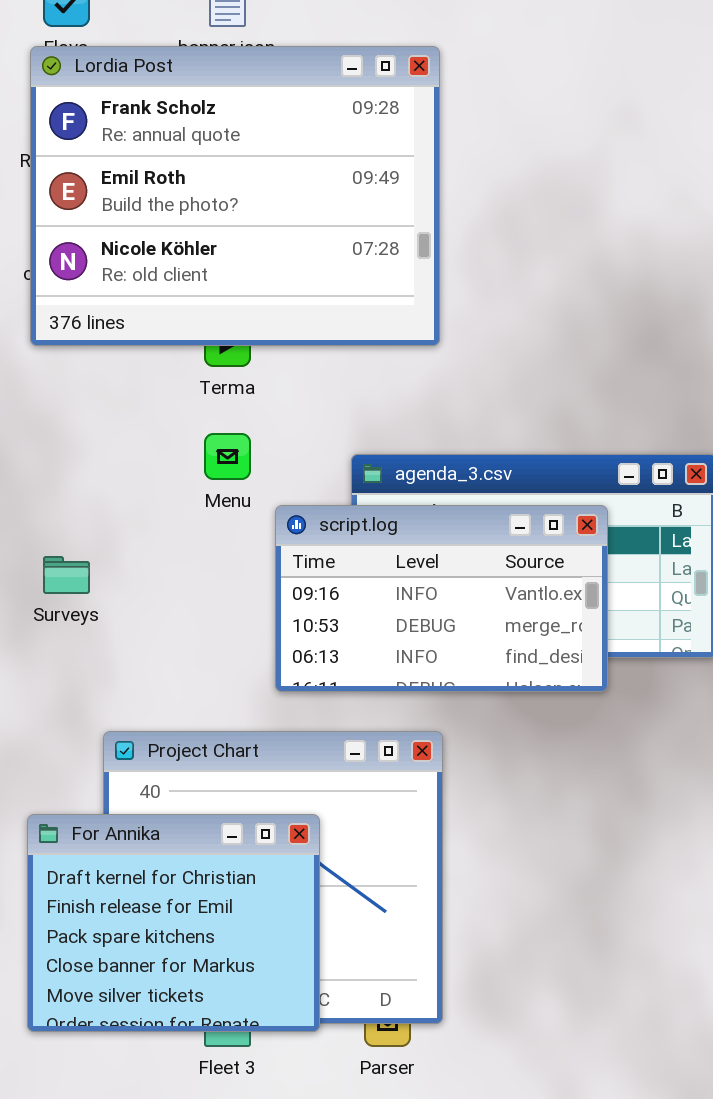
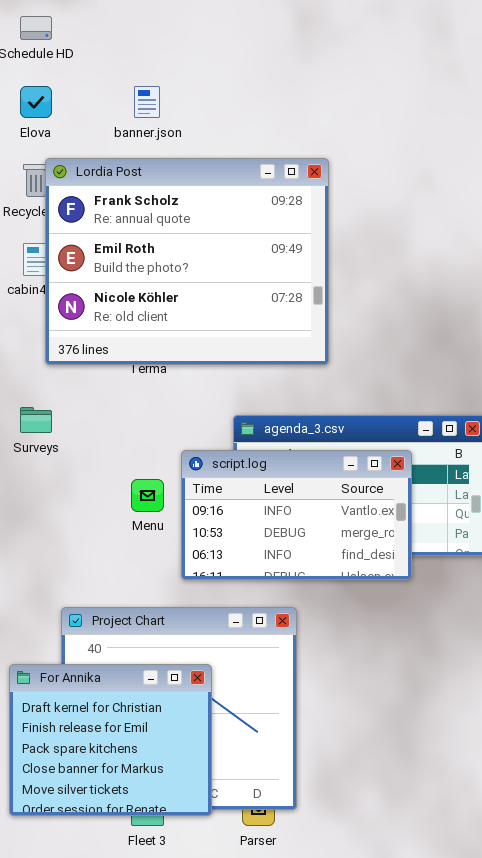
Lordia Post: [30,46,440,346] -> [45,158,329,365], moved
Menu: [204,433,251,480] -> [131,479,164,512], moved
Surveys: [43,556,90,594] -> [20,407,52,433], moved

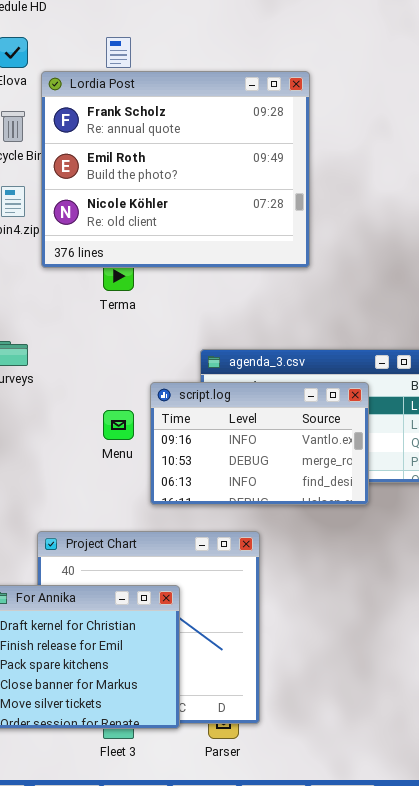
Lordia Post: [45,158,329,365] -> [41,71,310,268], moved

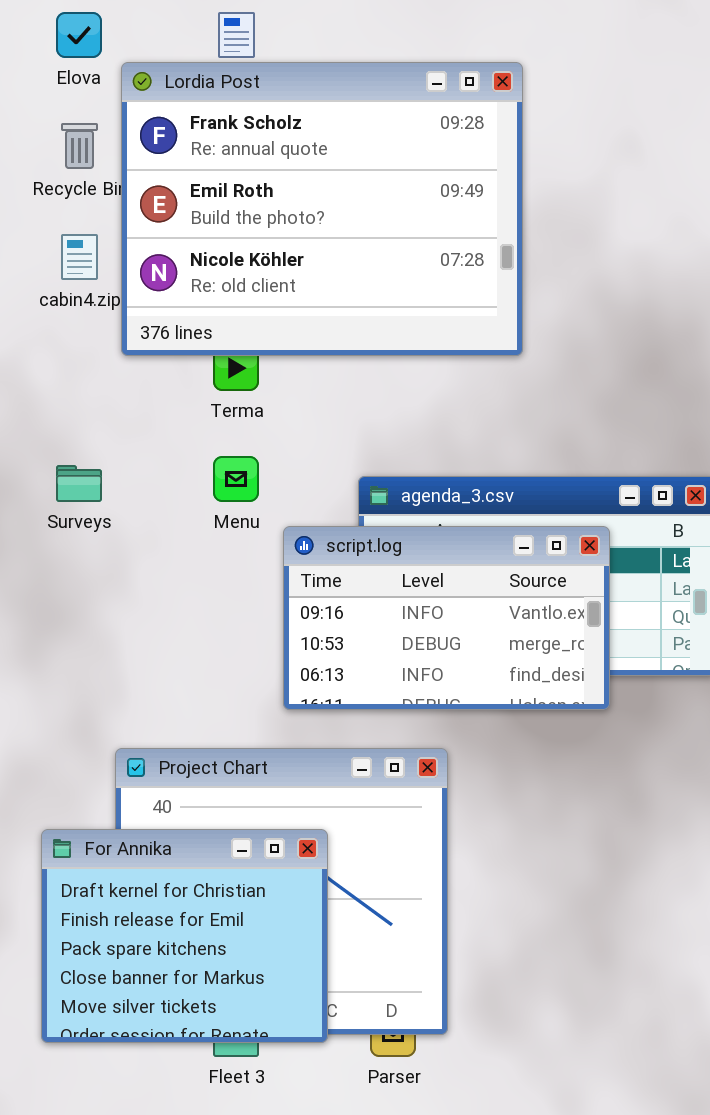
Menu: [103,410,134,440] -> [213,456,259,502], moved

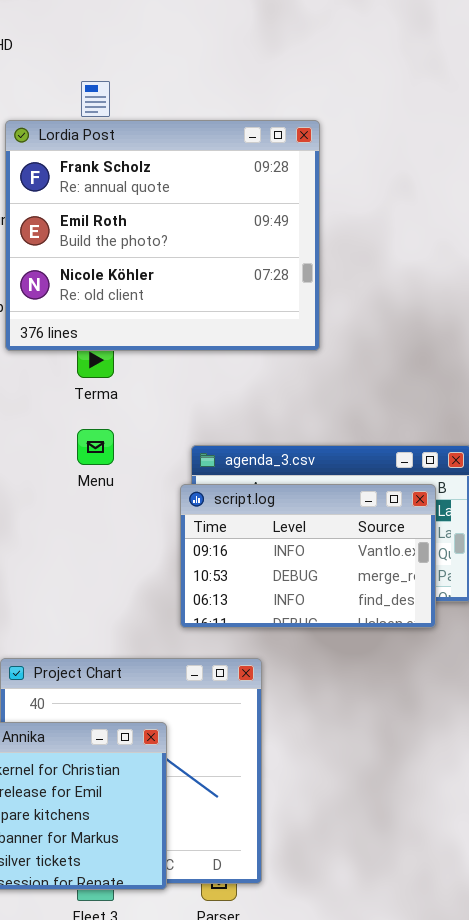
script.log: [283,526,610,710] -> [180,484,436,628], moved

